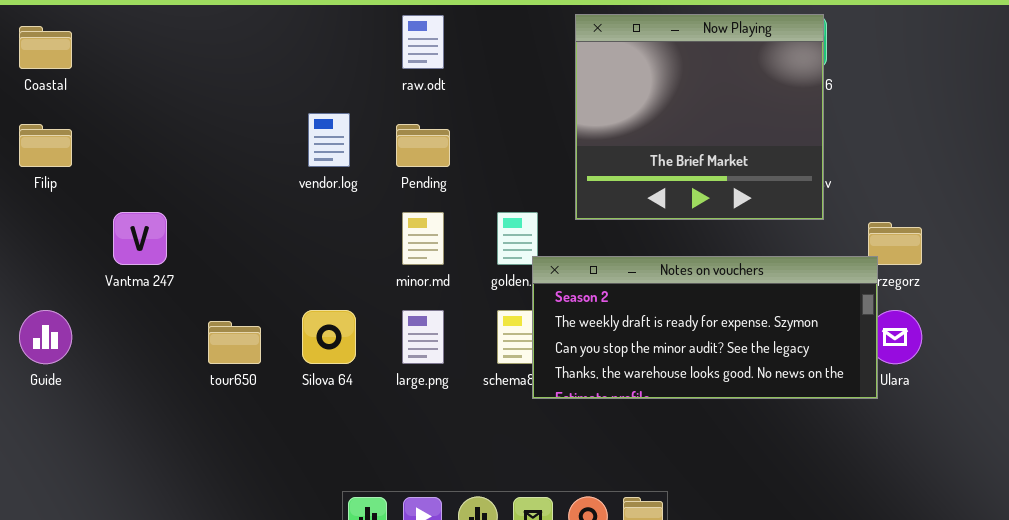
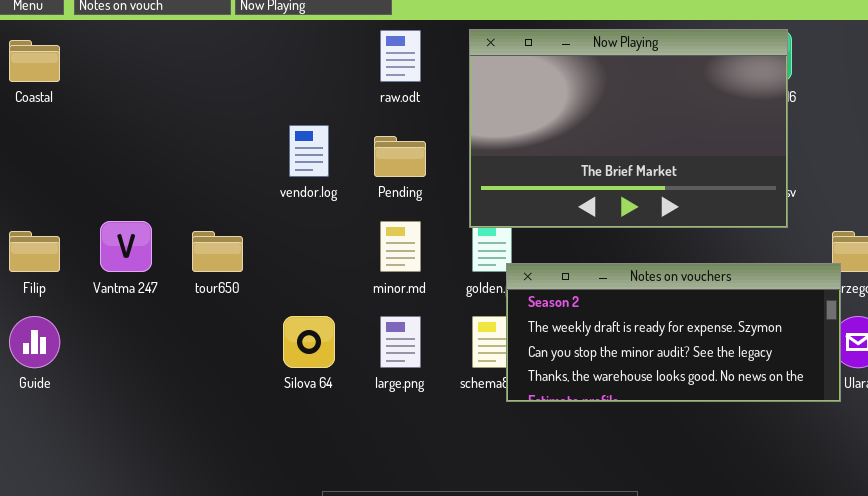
Now Playing: [575,14,824,220] -> [469,29,788,228], resized
Filip: [19,124,72,167] -> [9,231,60,272], moved
tour650: [208,321,261,364] -> [192,231,243,272], moved

